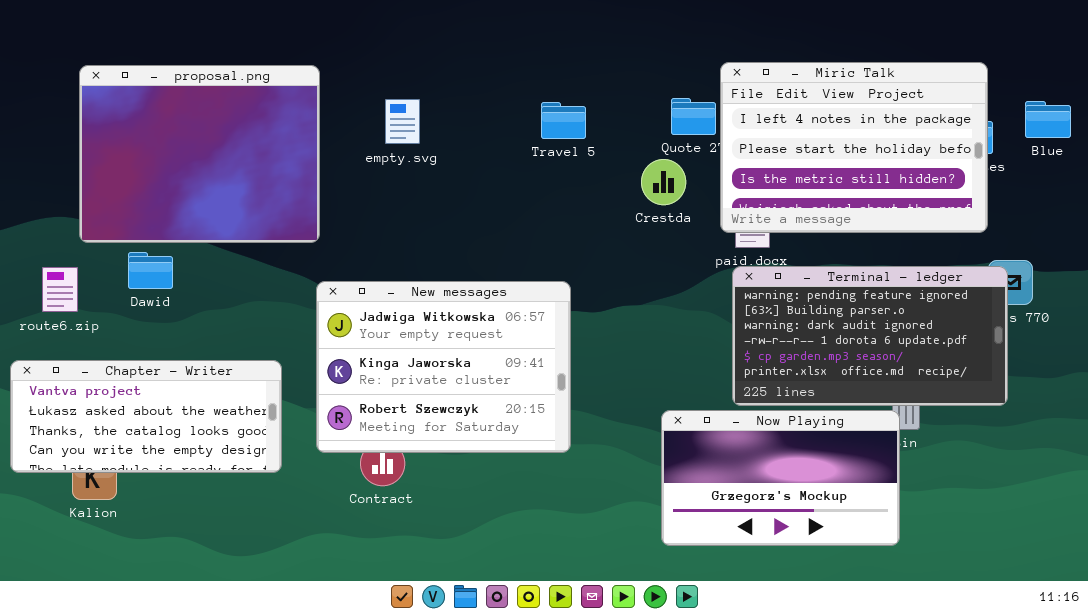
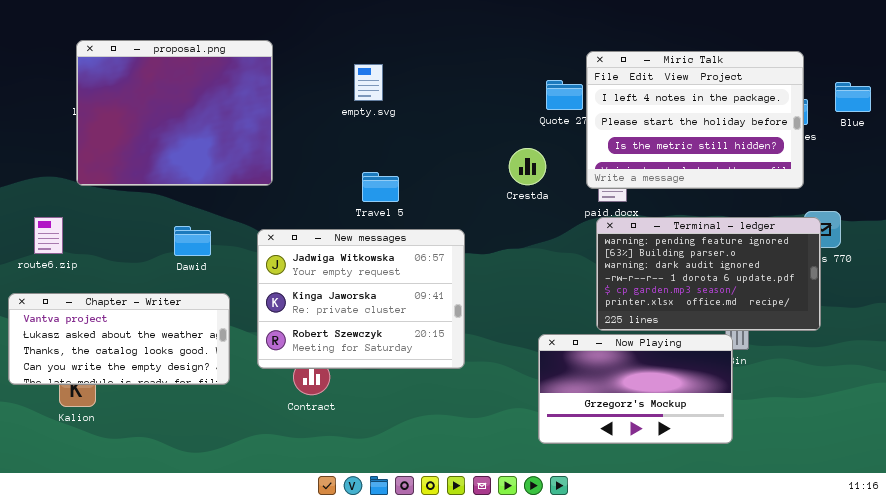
proposal.png: [79,65,320,243] -> [76,40,273,186], moved
empty.svg: [385,99,420,144] -> [354,64,383,101], moved
Travel 5: [541,102,586,139] -> [362,172,399,202], moved
Crestda: [641,159,686,205] -> [509,148,546,185], moved
Dawid: [128,252,173,289] -> [174,226,211,256], moved

